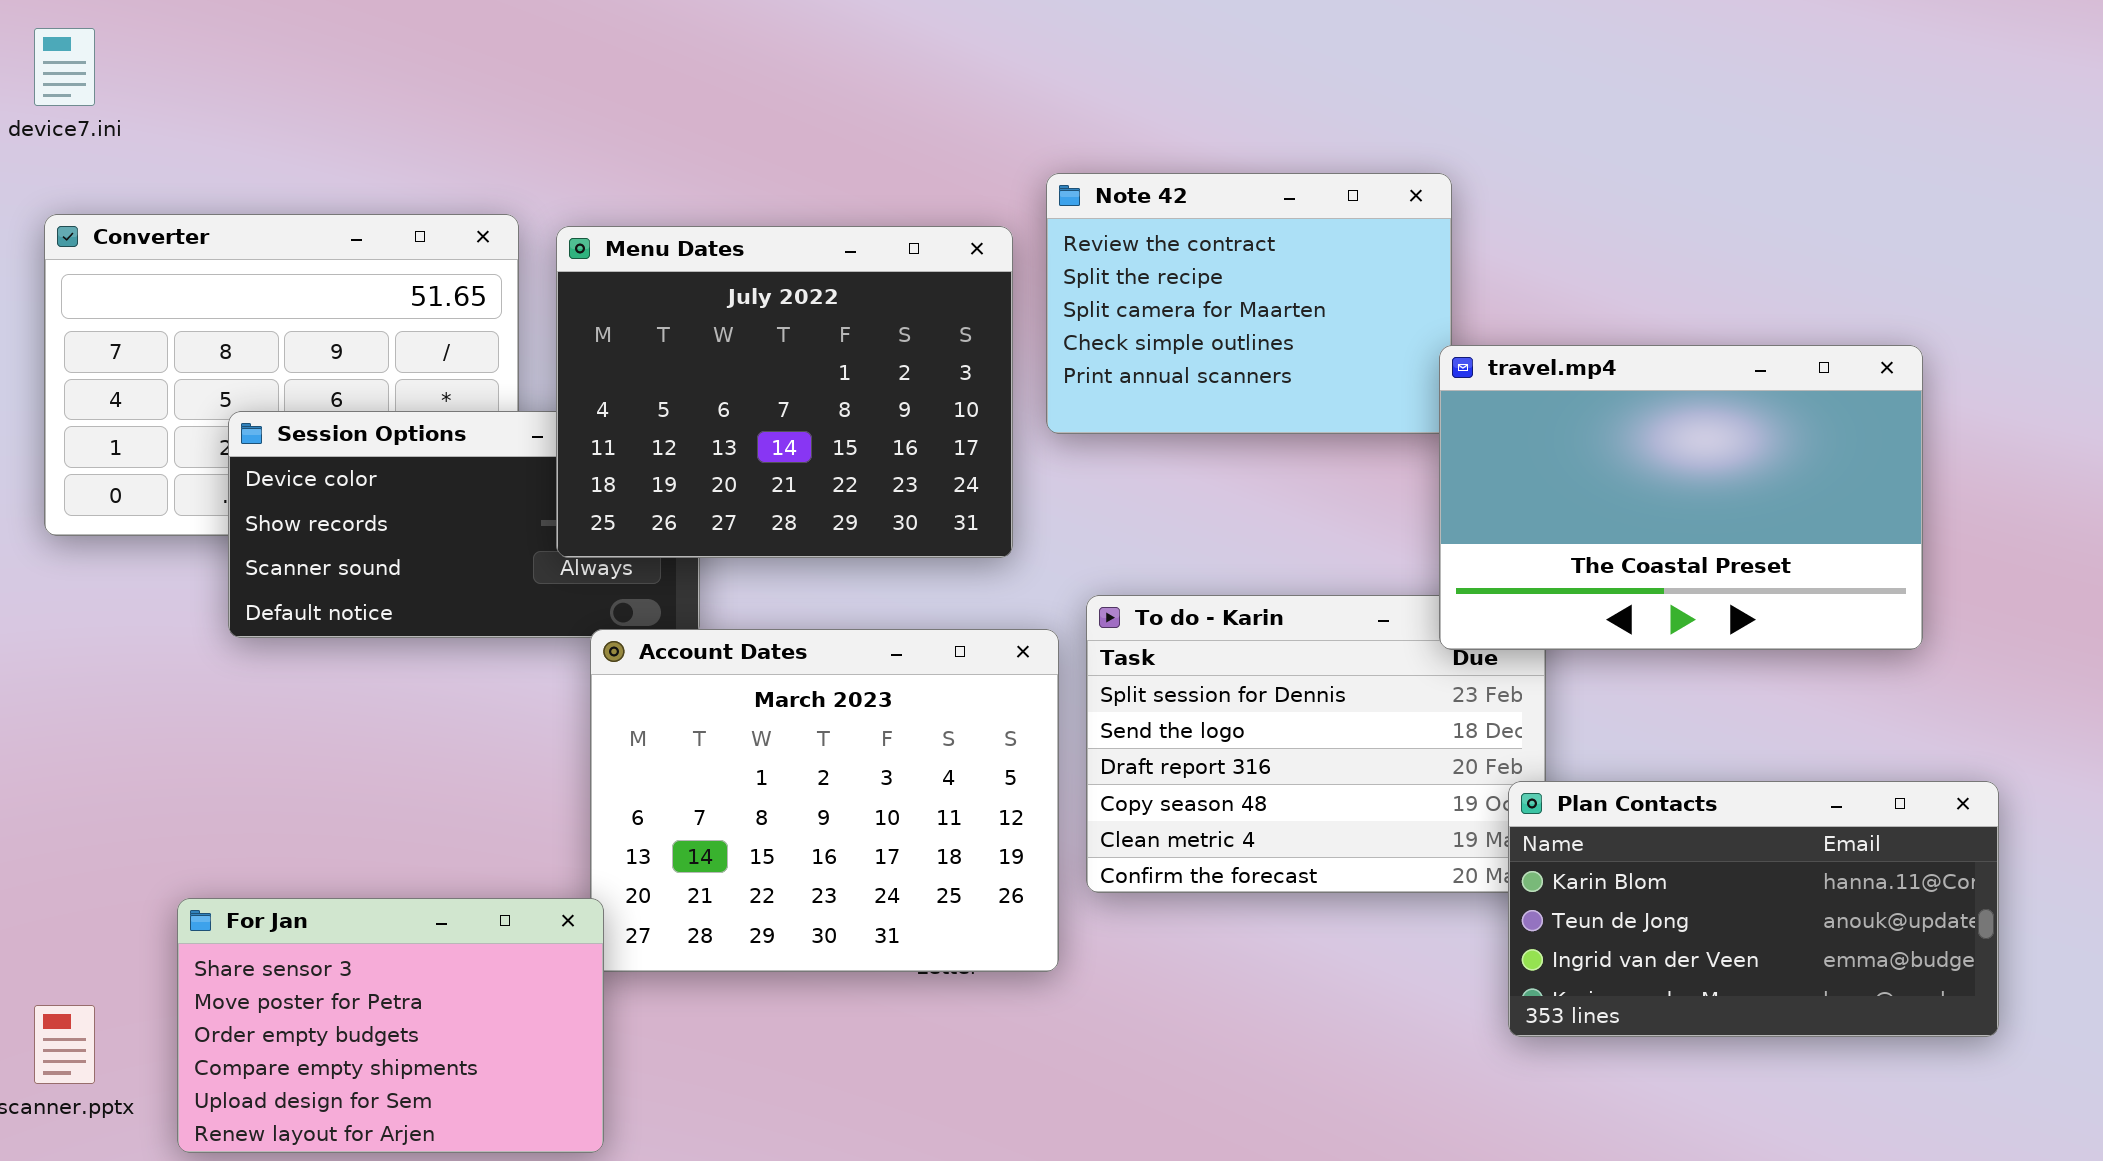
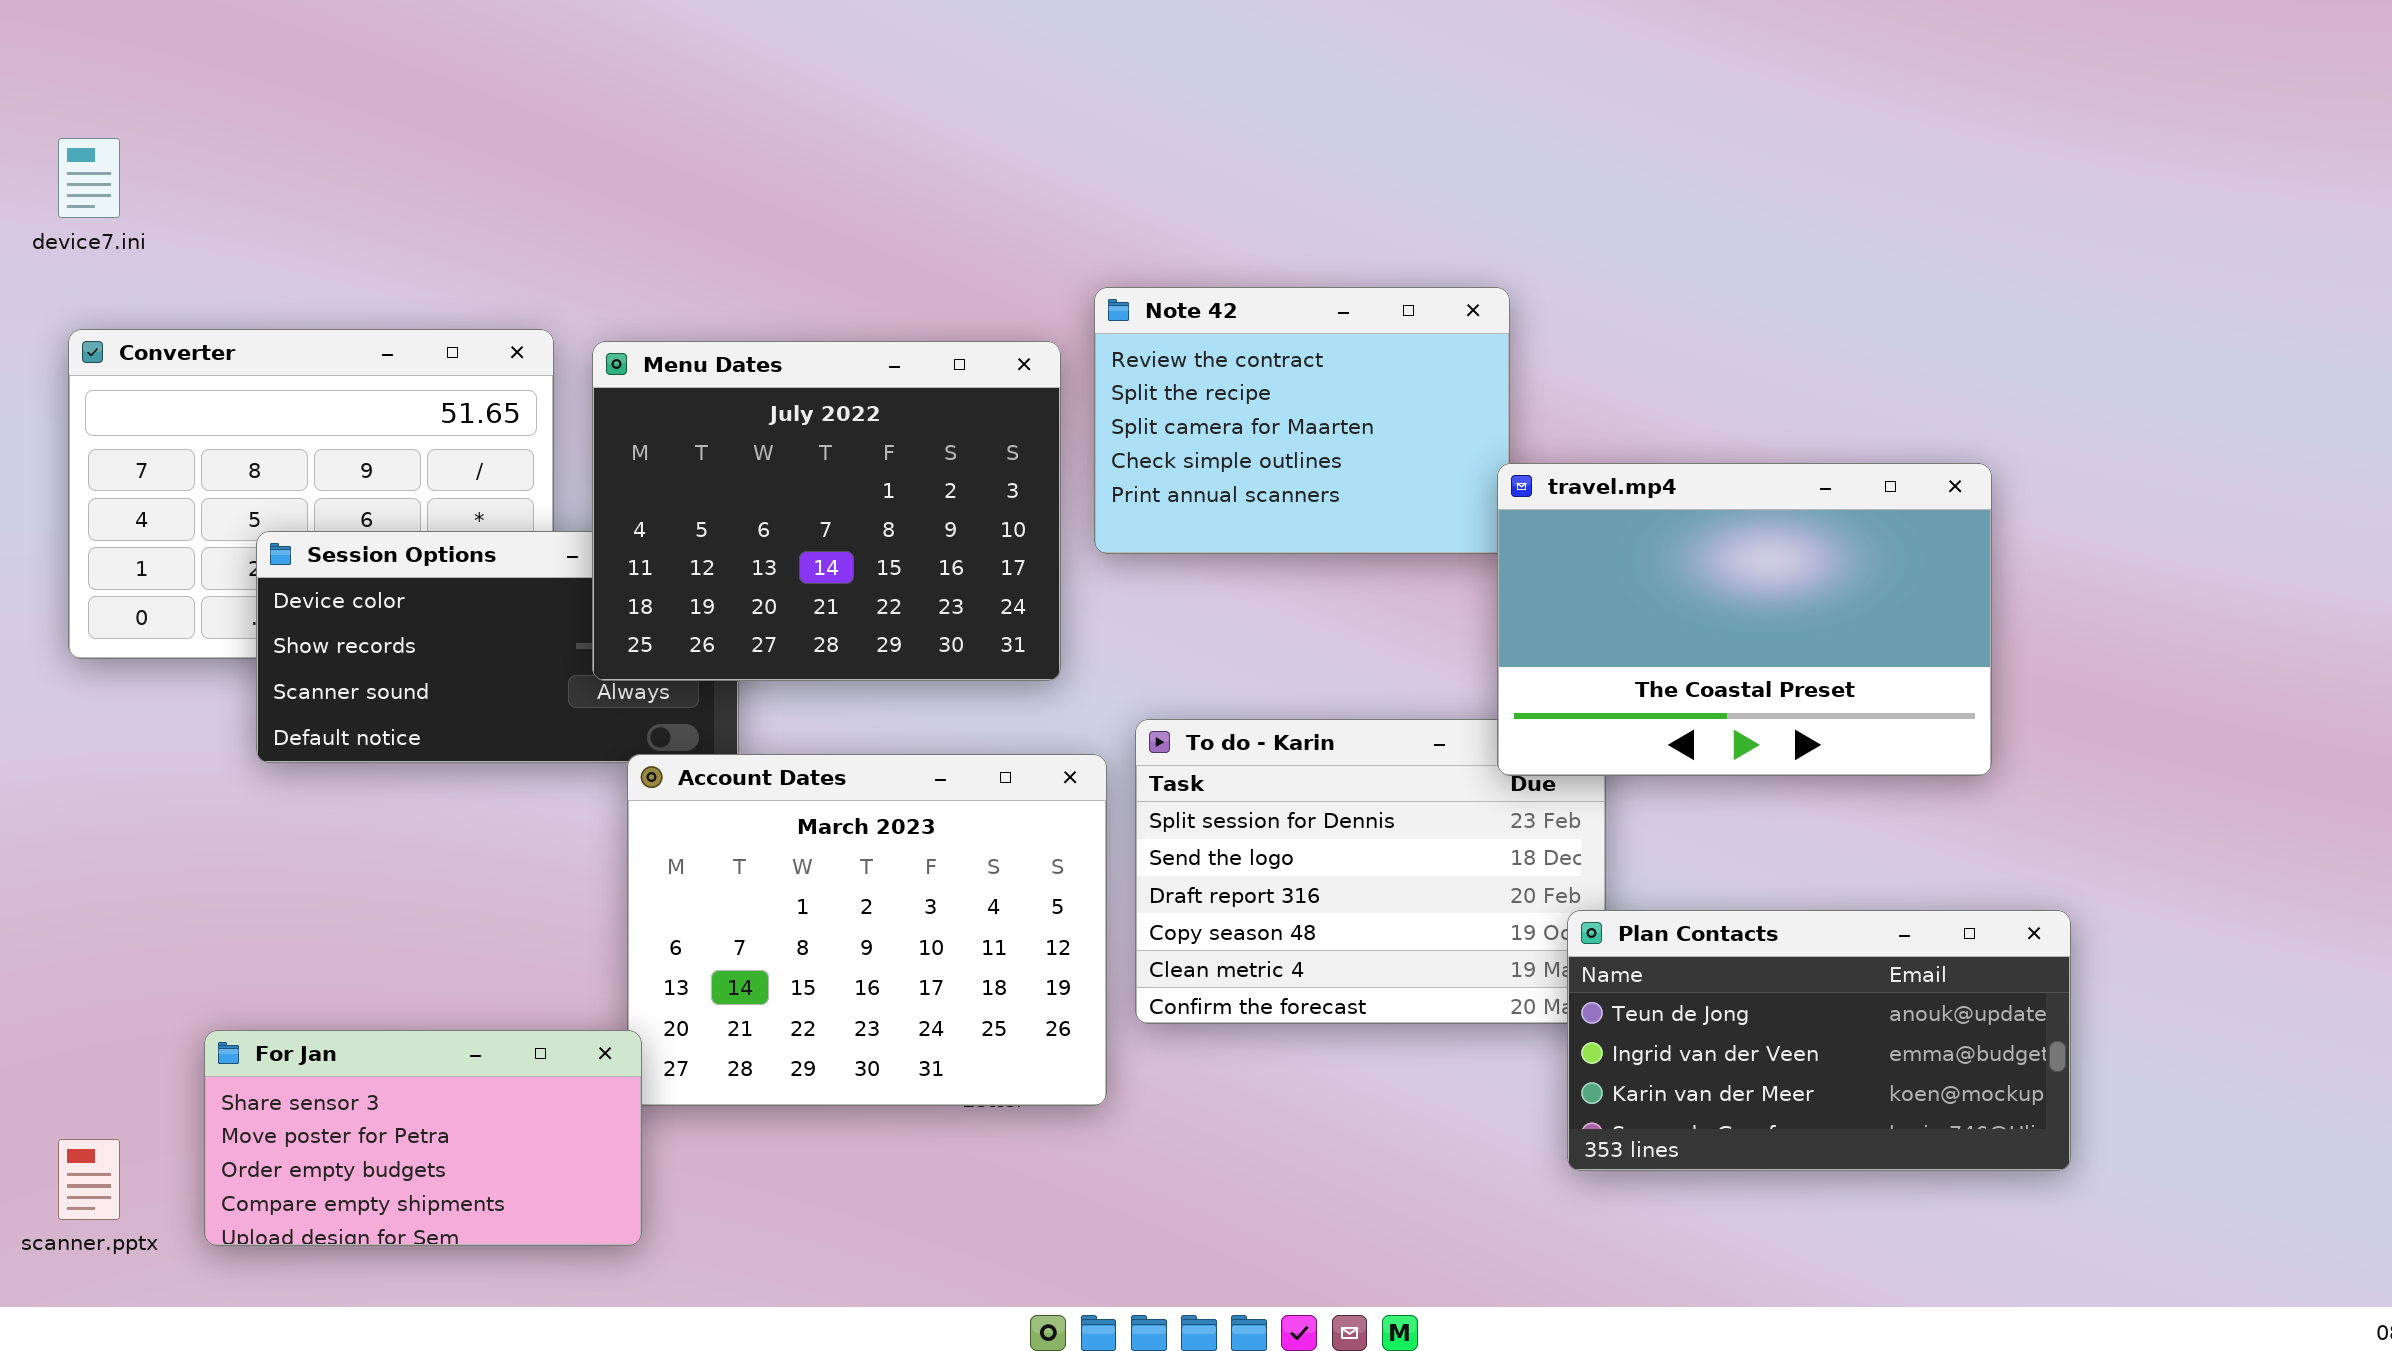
Plan Contacts: [1508,781,1999,1037] -> [1567,910,2071,1171], scrolled down 1 row
For Jan: [177,898,604,1153] -> [204,1030,642,1246], resized

